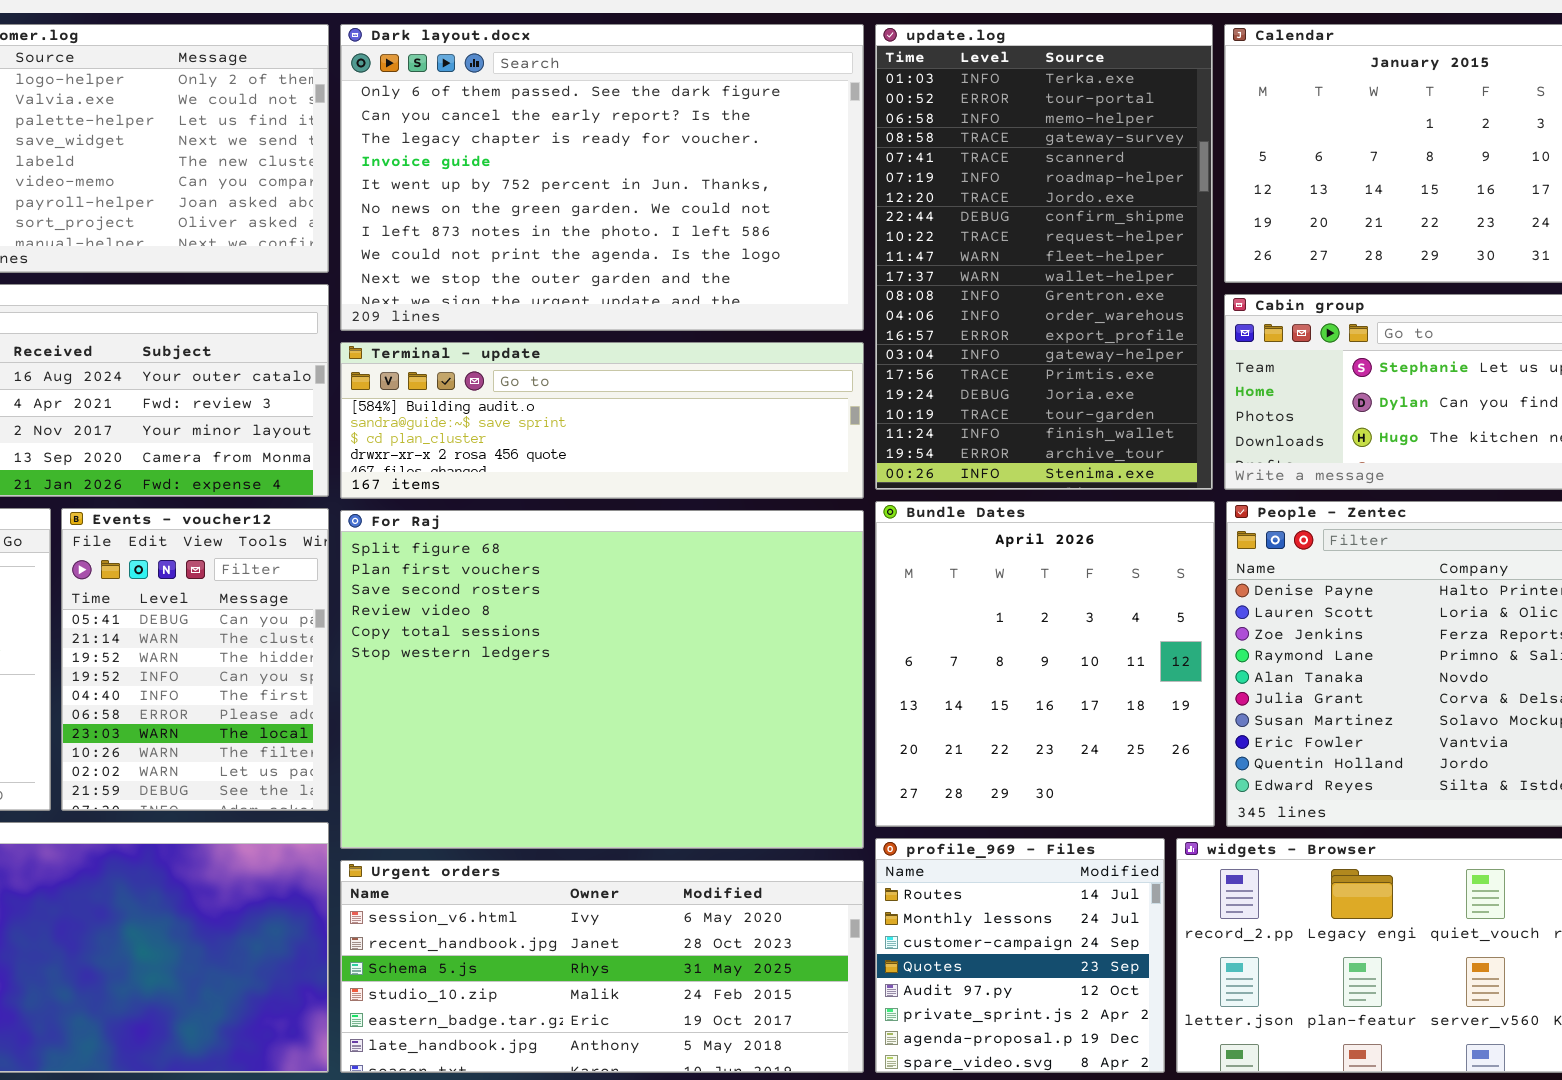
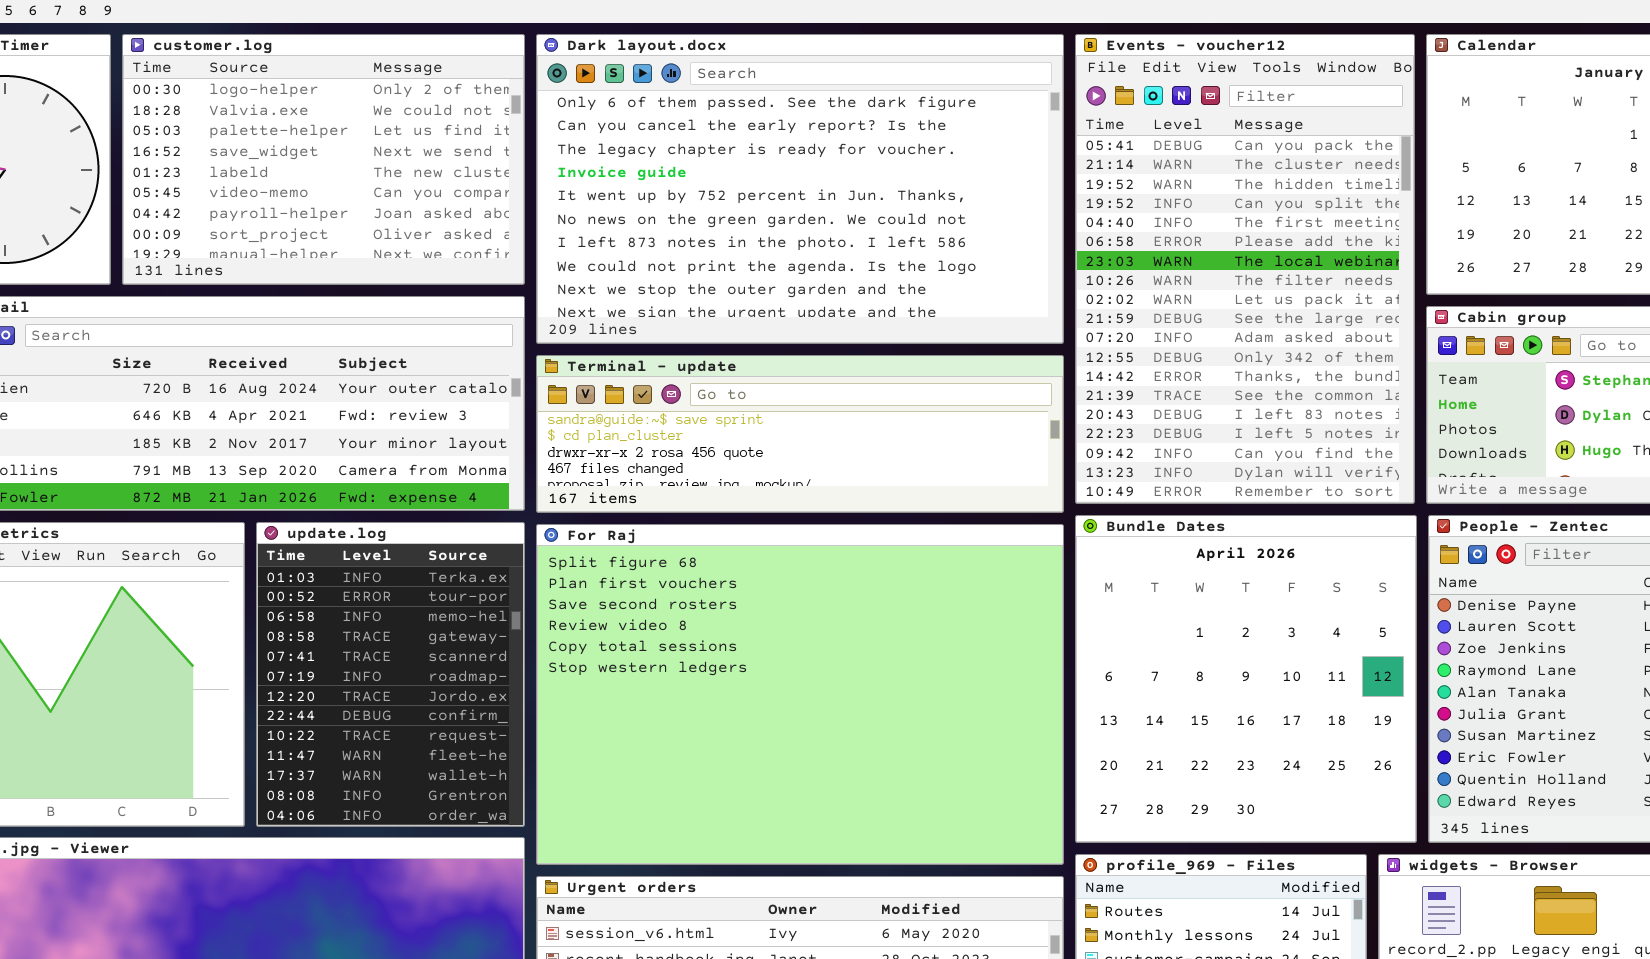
update.log: [875,24,1213,490] -> [256,522,525,827], moved, resized
Terminal - update: [340,342,864,499] -> [536,355,1064,513], scrolled down 1 row
Events - voucher12: [61,508,329,811] -> [1075,34,1415,504], moved, resized

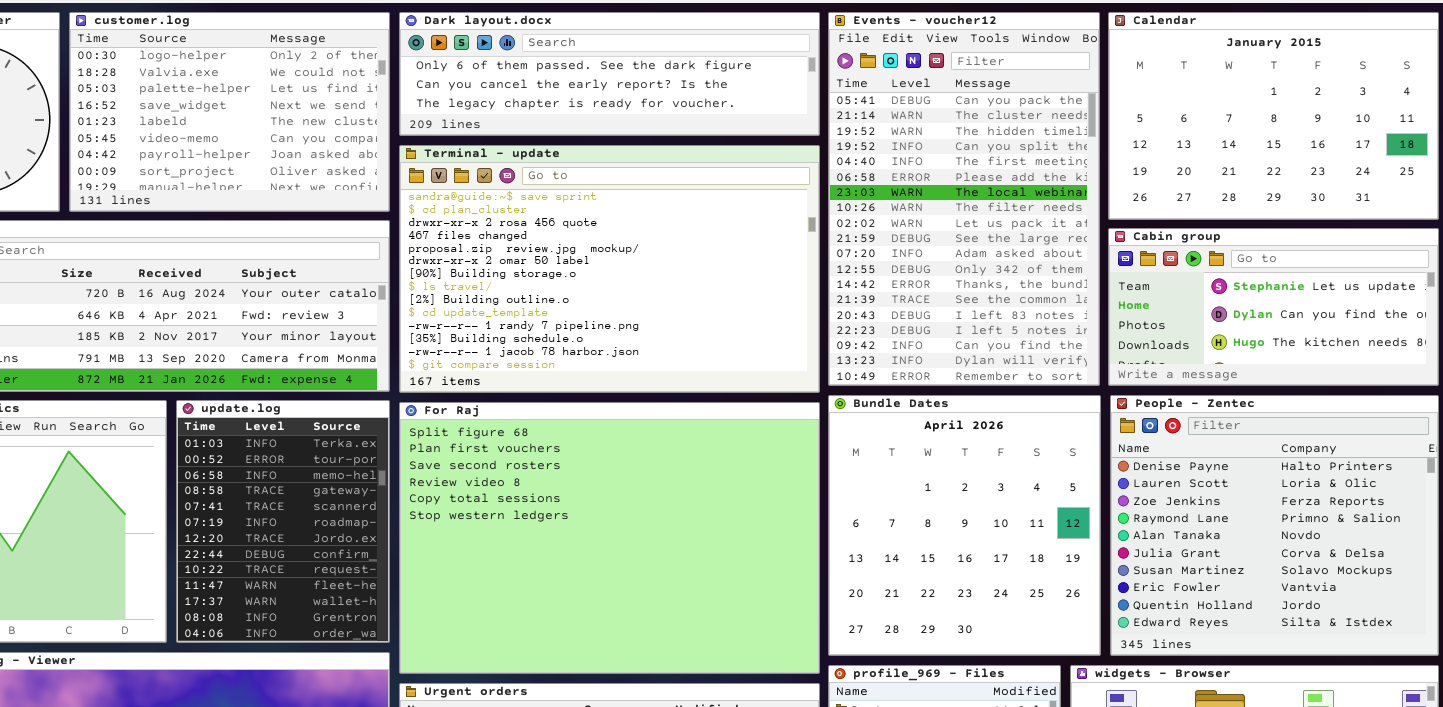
Dark layout.docx: [536,34,1064,344] -> [399,12,820,136], resized
Terminal - update: [536,355,1064,513] -> [399,145,820,393], resized

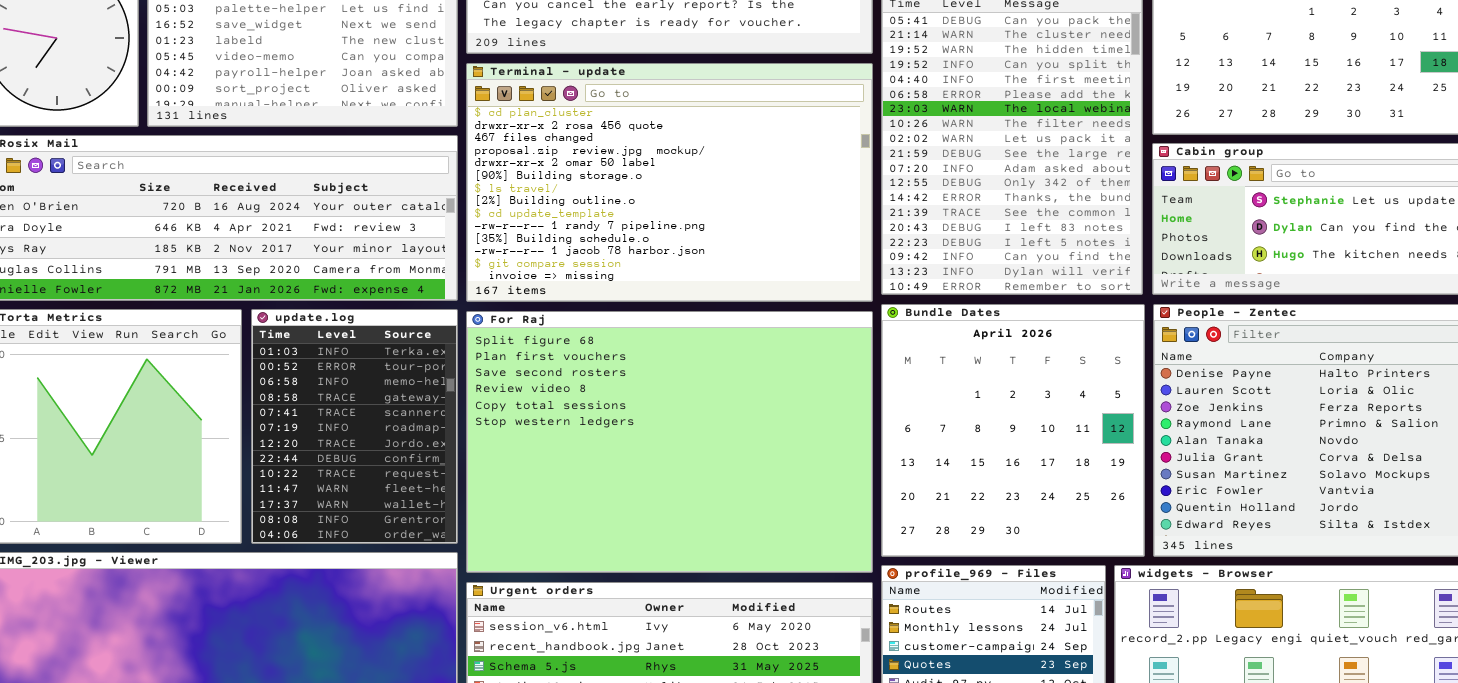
Terminal - update: [399,145,820,393] -> [466,63,873,302], scrolled down 1 row

